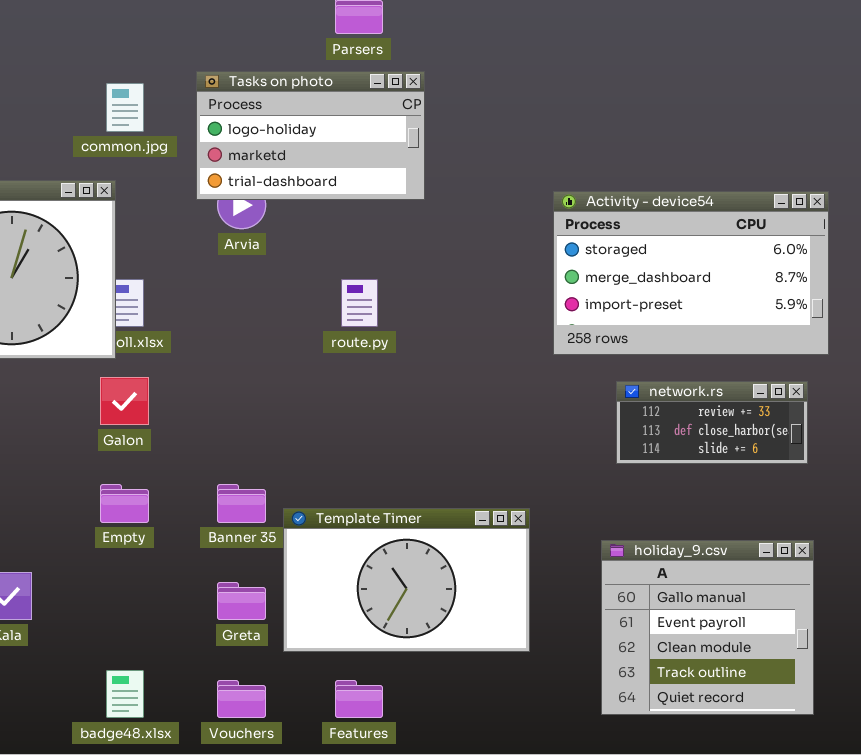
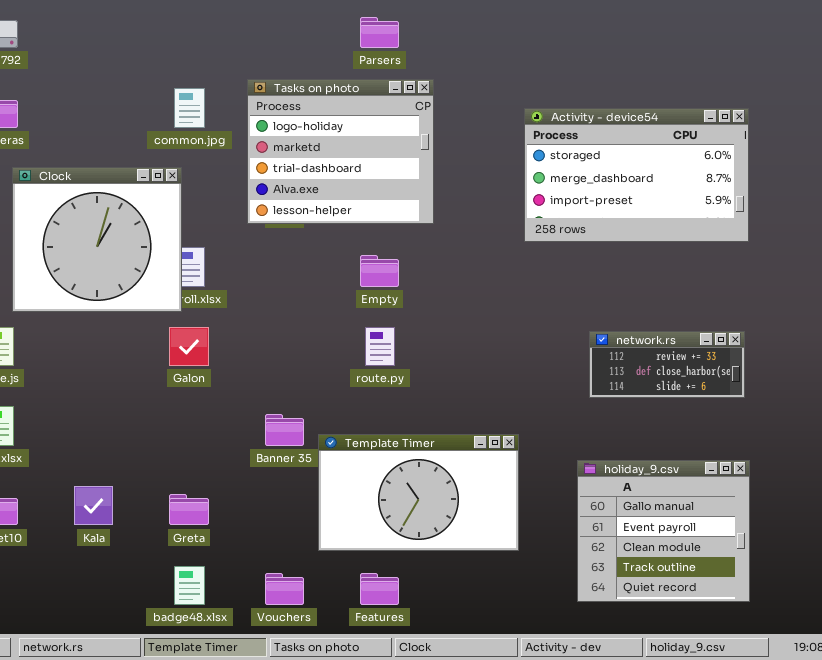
Tasks on photo: [196,71,425,200] -> [247,79,434,224], resized
Activity - device54: [553,191,829,355] -> [524,108,749,242], moved
route.py: [341,279,378,327] -> [365,327,395,366], moved
Empty: [100,484,149,523] -> [360,255,399,287], moved
Greta: [217,582,266,620] -> [169,494,209,525], moved

